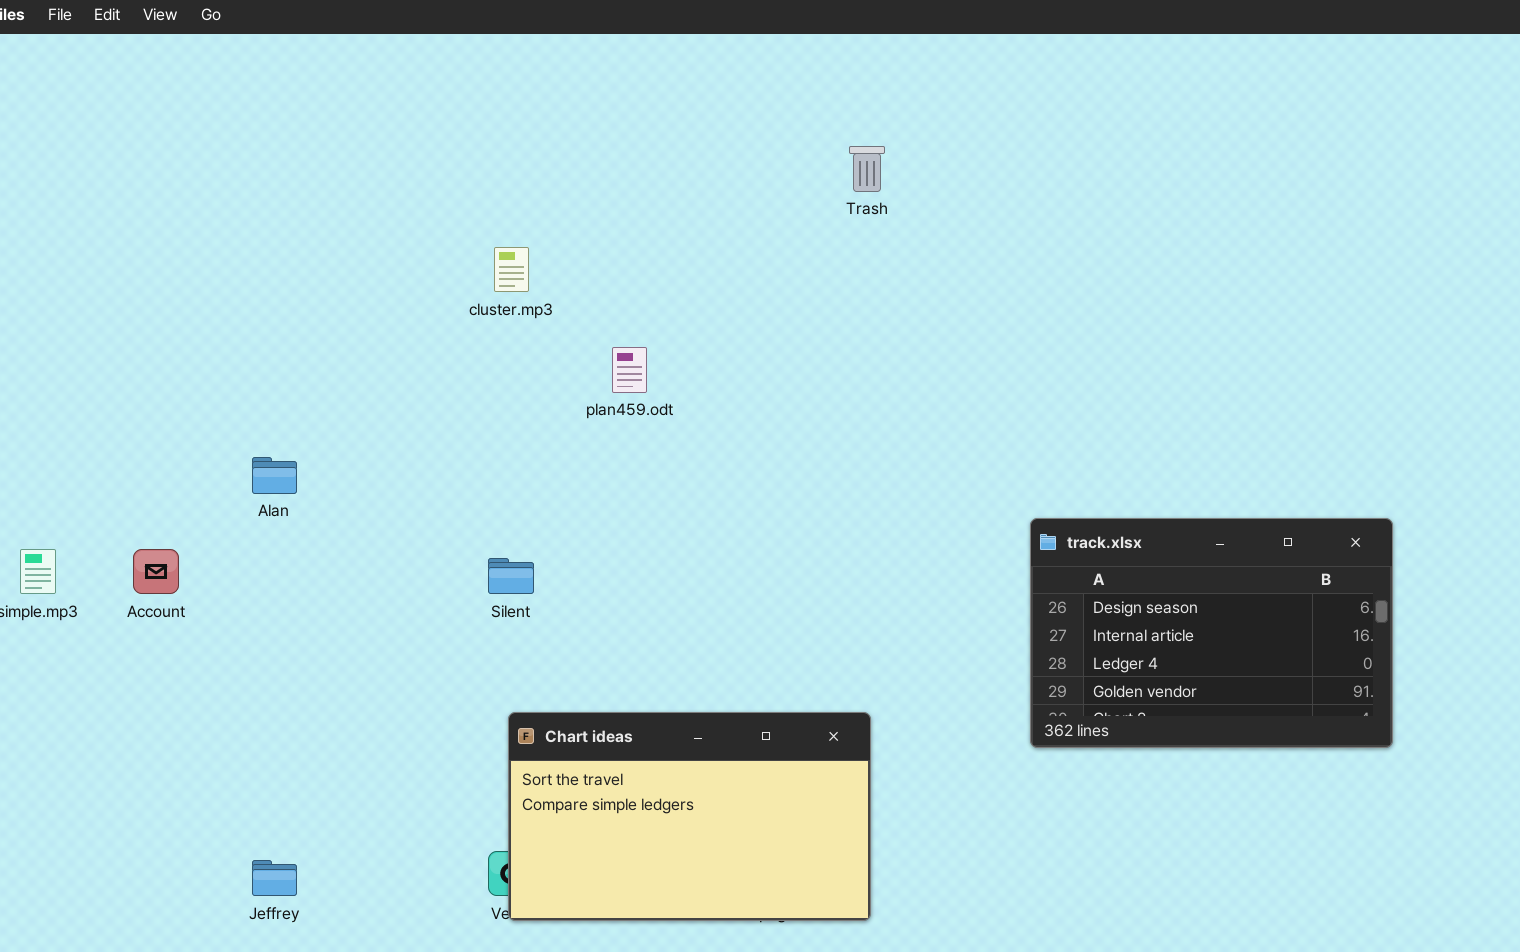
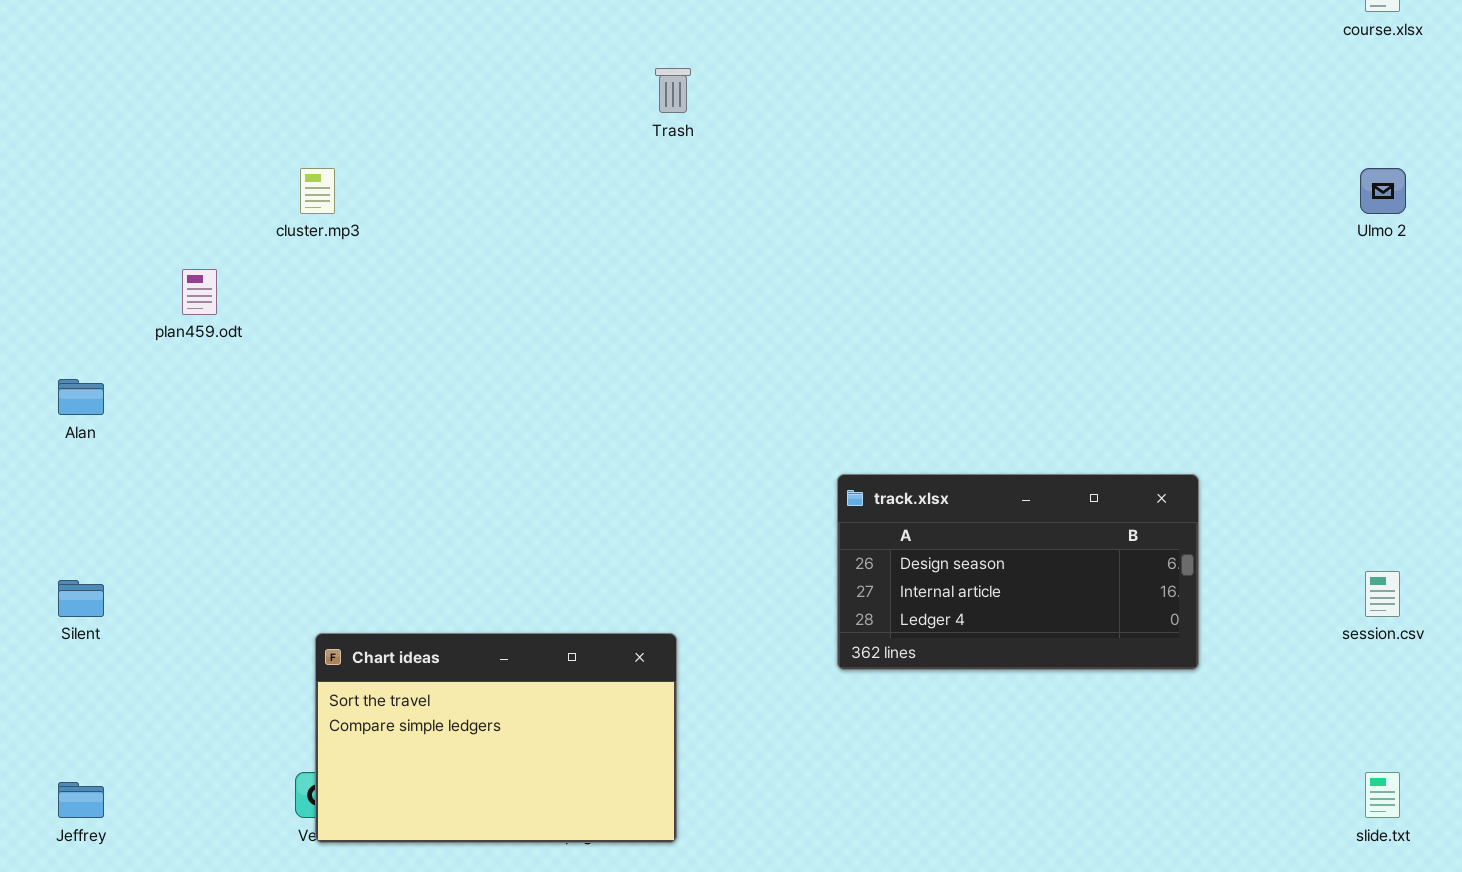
plan459.odt: [612,347,647,393] -> [182,269,217,315], moved
track.xlsx: [1030,518,1393,748] -> [837,474,1199,670], resized
Silent: [488,558,534,594] -> [58,580,104,617], moved

